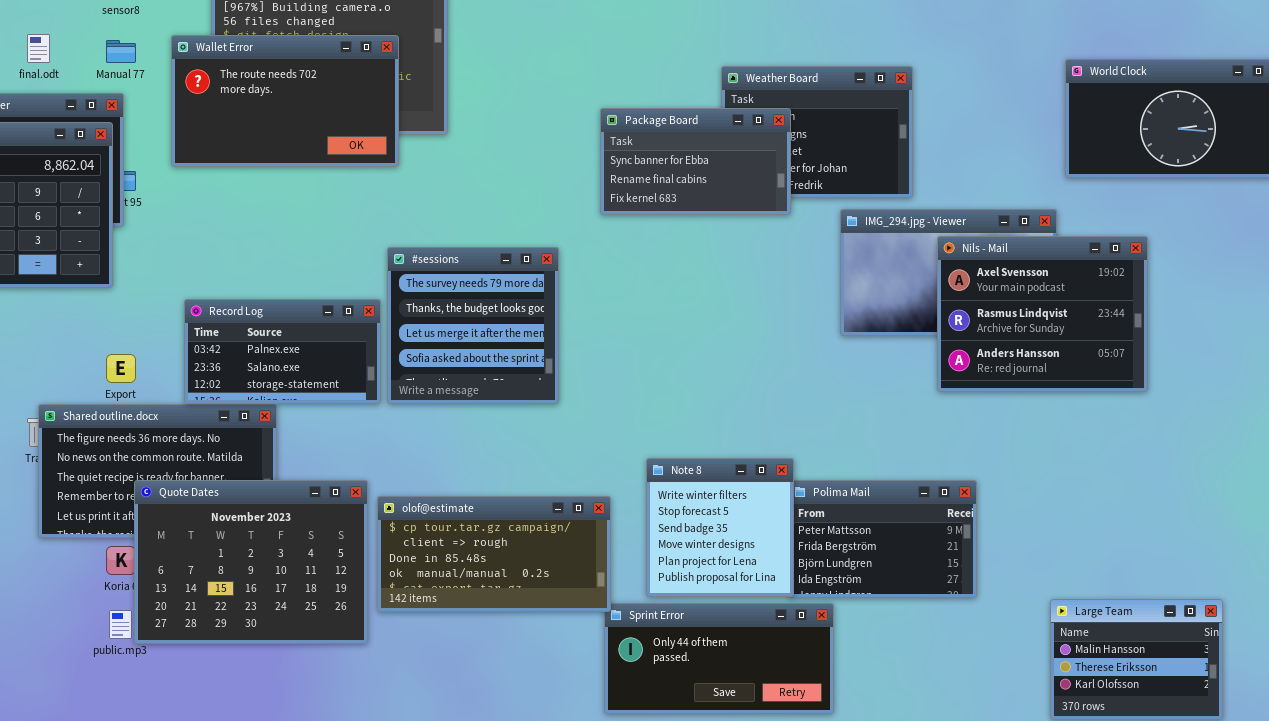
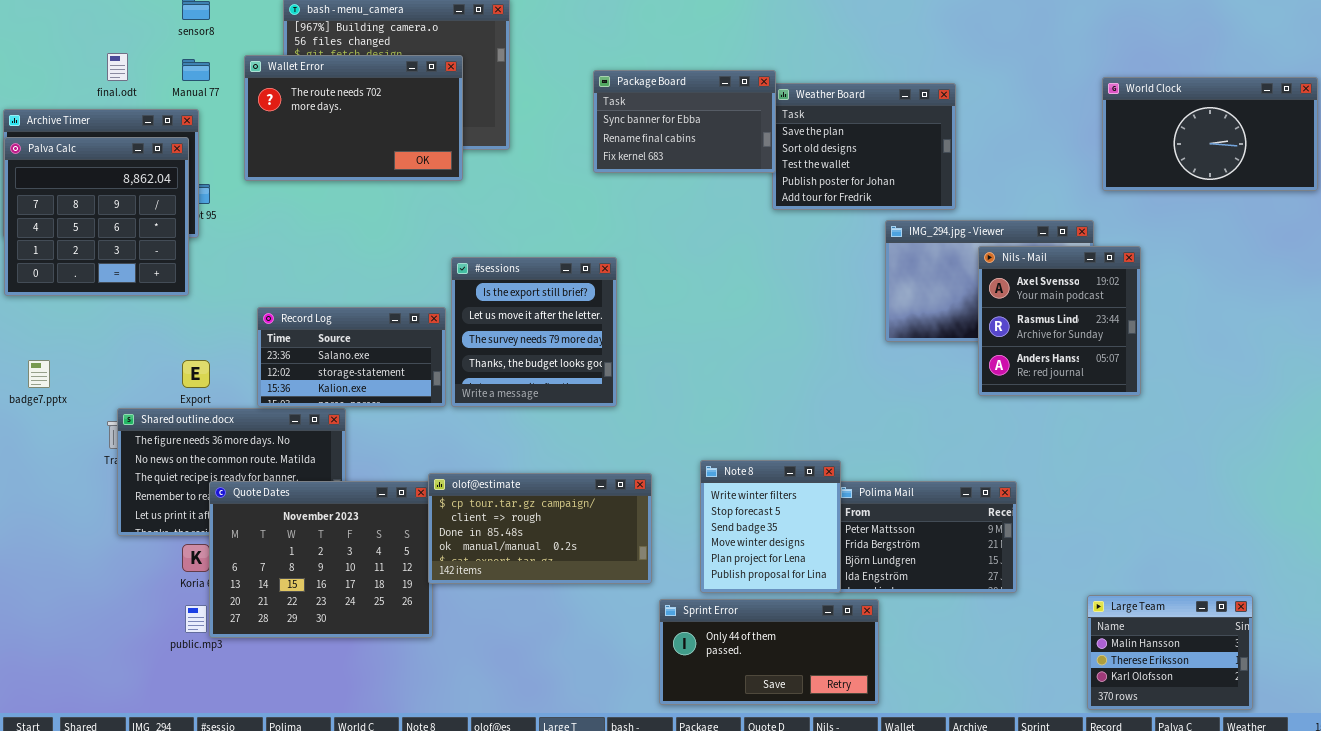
Package Board: [600,108,791,215] -> [593,70,776,173], moved
Nils - Mail: [937,236,1148,392] -> [978,246,1141,396], resized
#sessions: [387,247,559,404] -> [451,257,617,407], scrolled up 2 rows
Record Log: [184,299,381,404] -> [257,307,446,407], scrolled down 1 row
olof@estimate: [377,496,611,612] -> [428,473,652,584], moved

